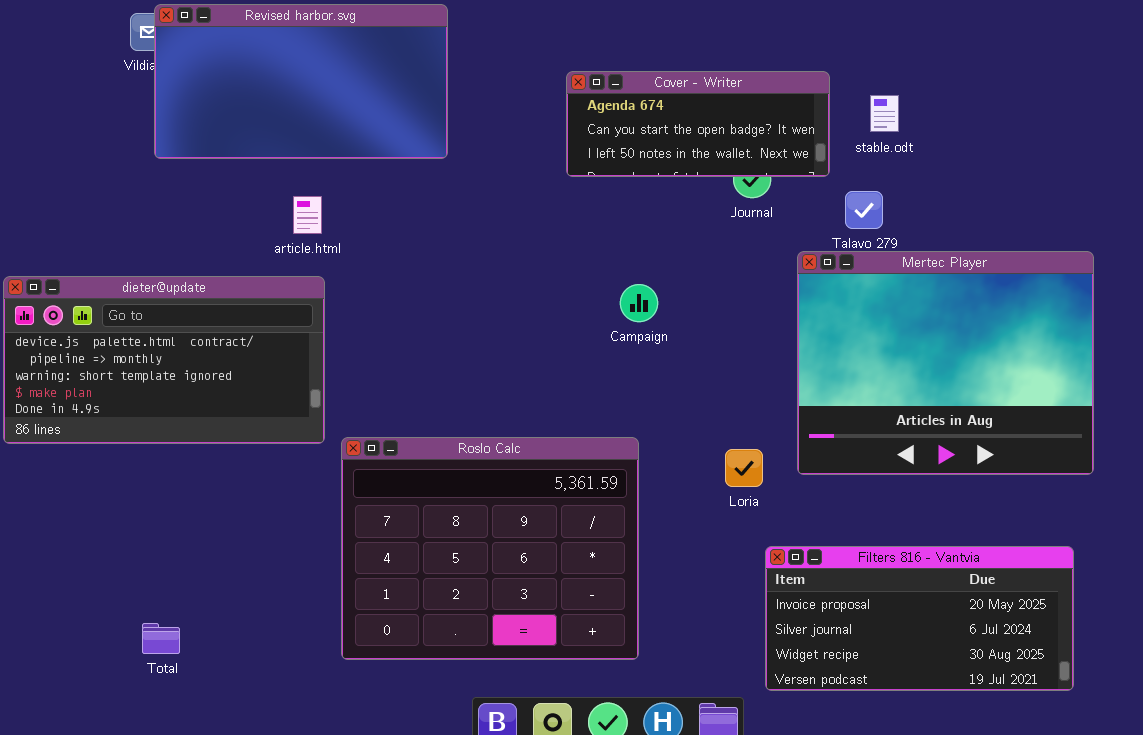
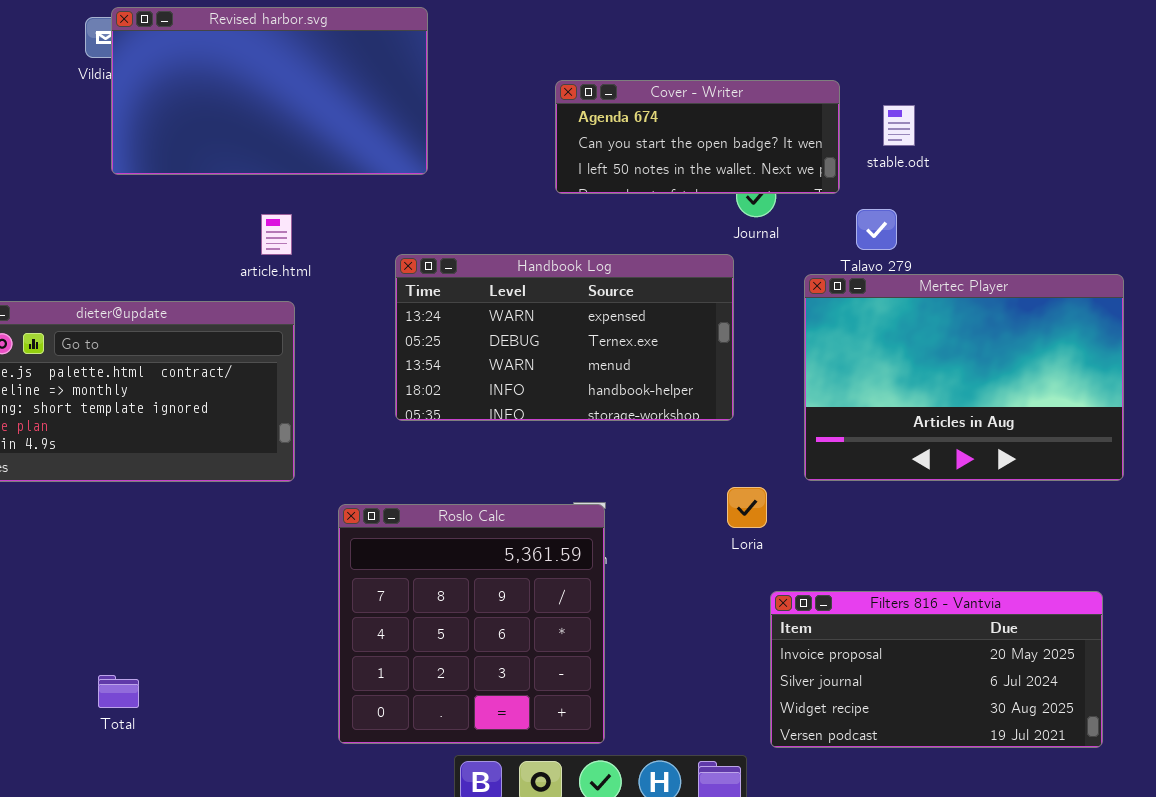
Handbook Log: none -> [395,254,734,421], opened
Mertec Player: [797,251,1094,475] -> [804,274,1124,481], resized
Roslo Calc: [341,437,639,660] -> [338,504,605,744], moved, resized

